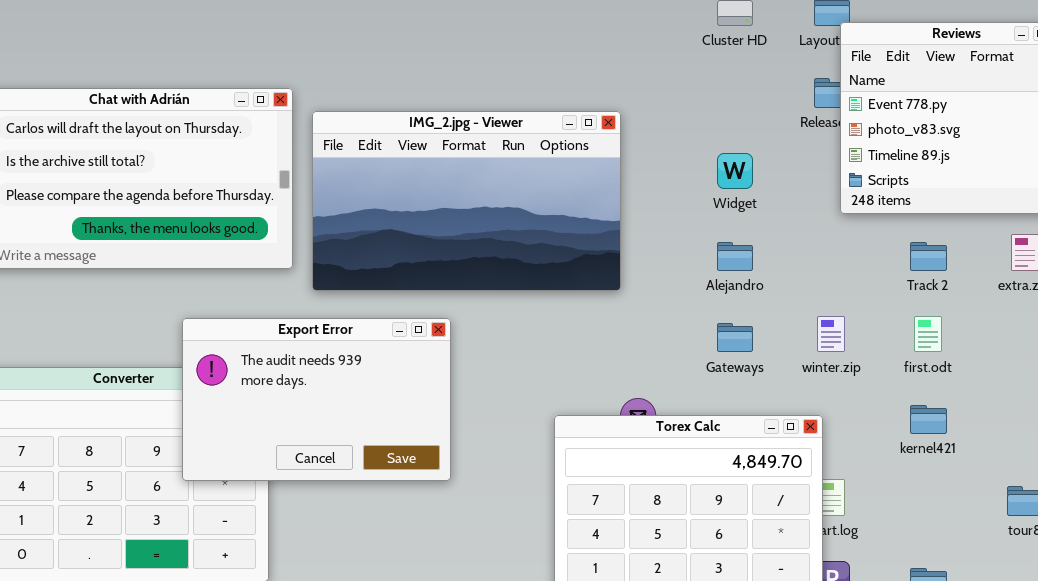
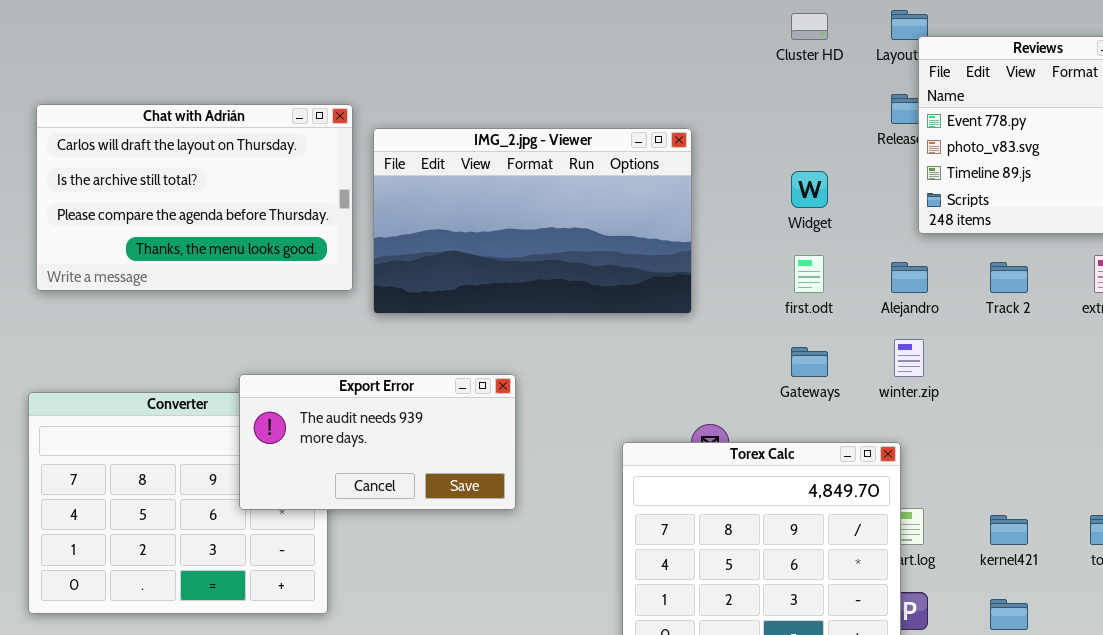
Alejandro: [717,242,753,271] -> [891,262,928,293], moved
first.odt: [914,316,942,352] -> [794,255,824,293], moved
Export Error: [182,318,451,481] -> [239,374,516,510], resized
kernel421: [910,405,947,434] -> [990,515,1028,545], moved

